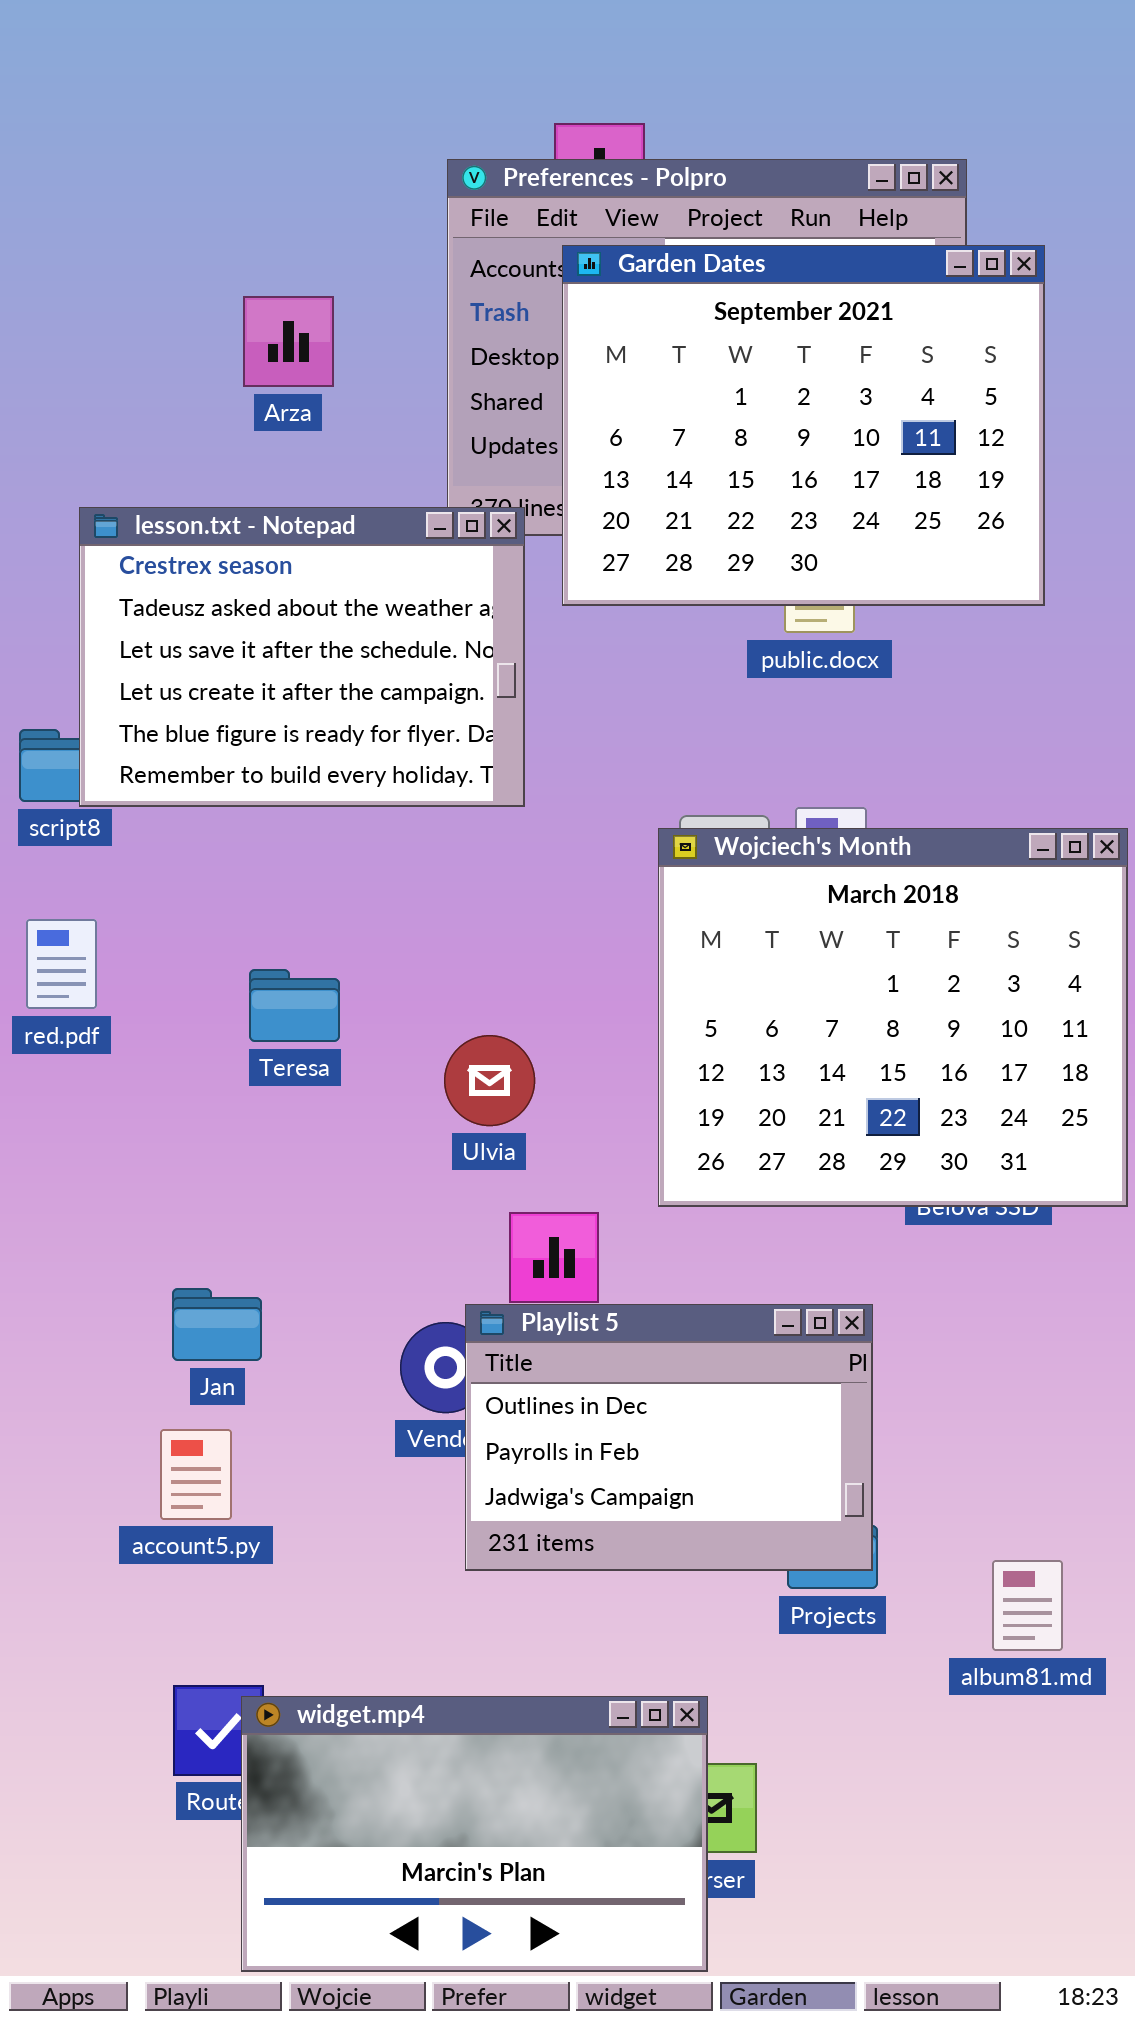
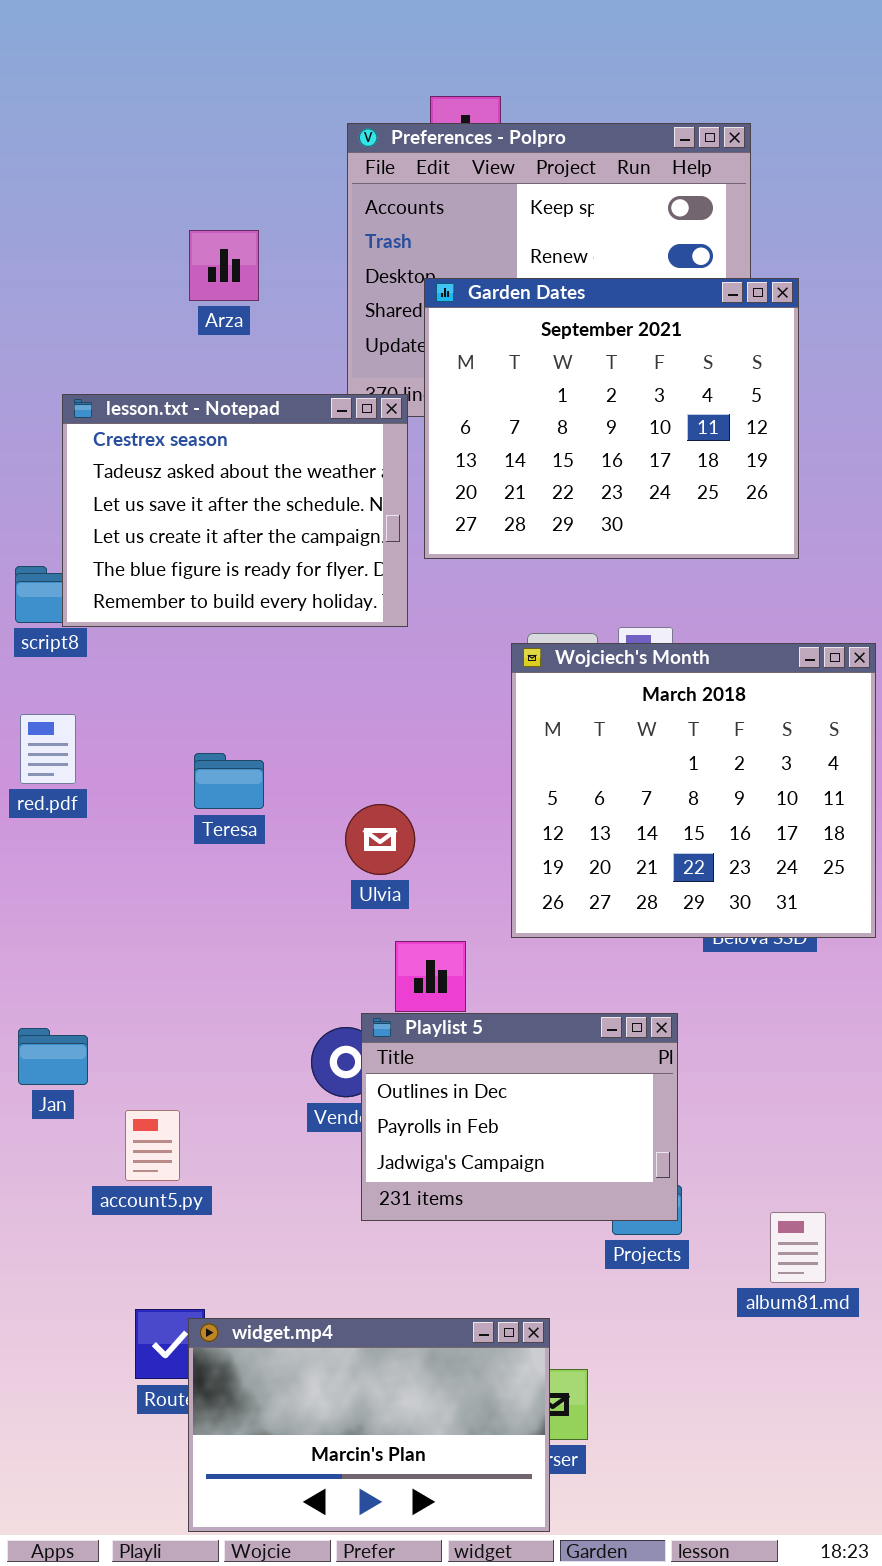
Garden Dates: [562,245,1045,606] -> [424,278,799,559], moved
Jan: [172,1288,262,1361] -> [18,1028,88,1085], moved

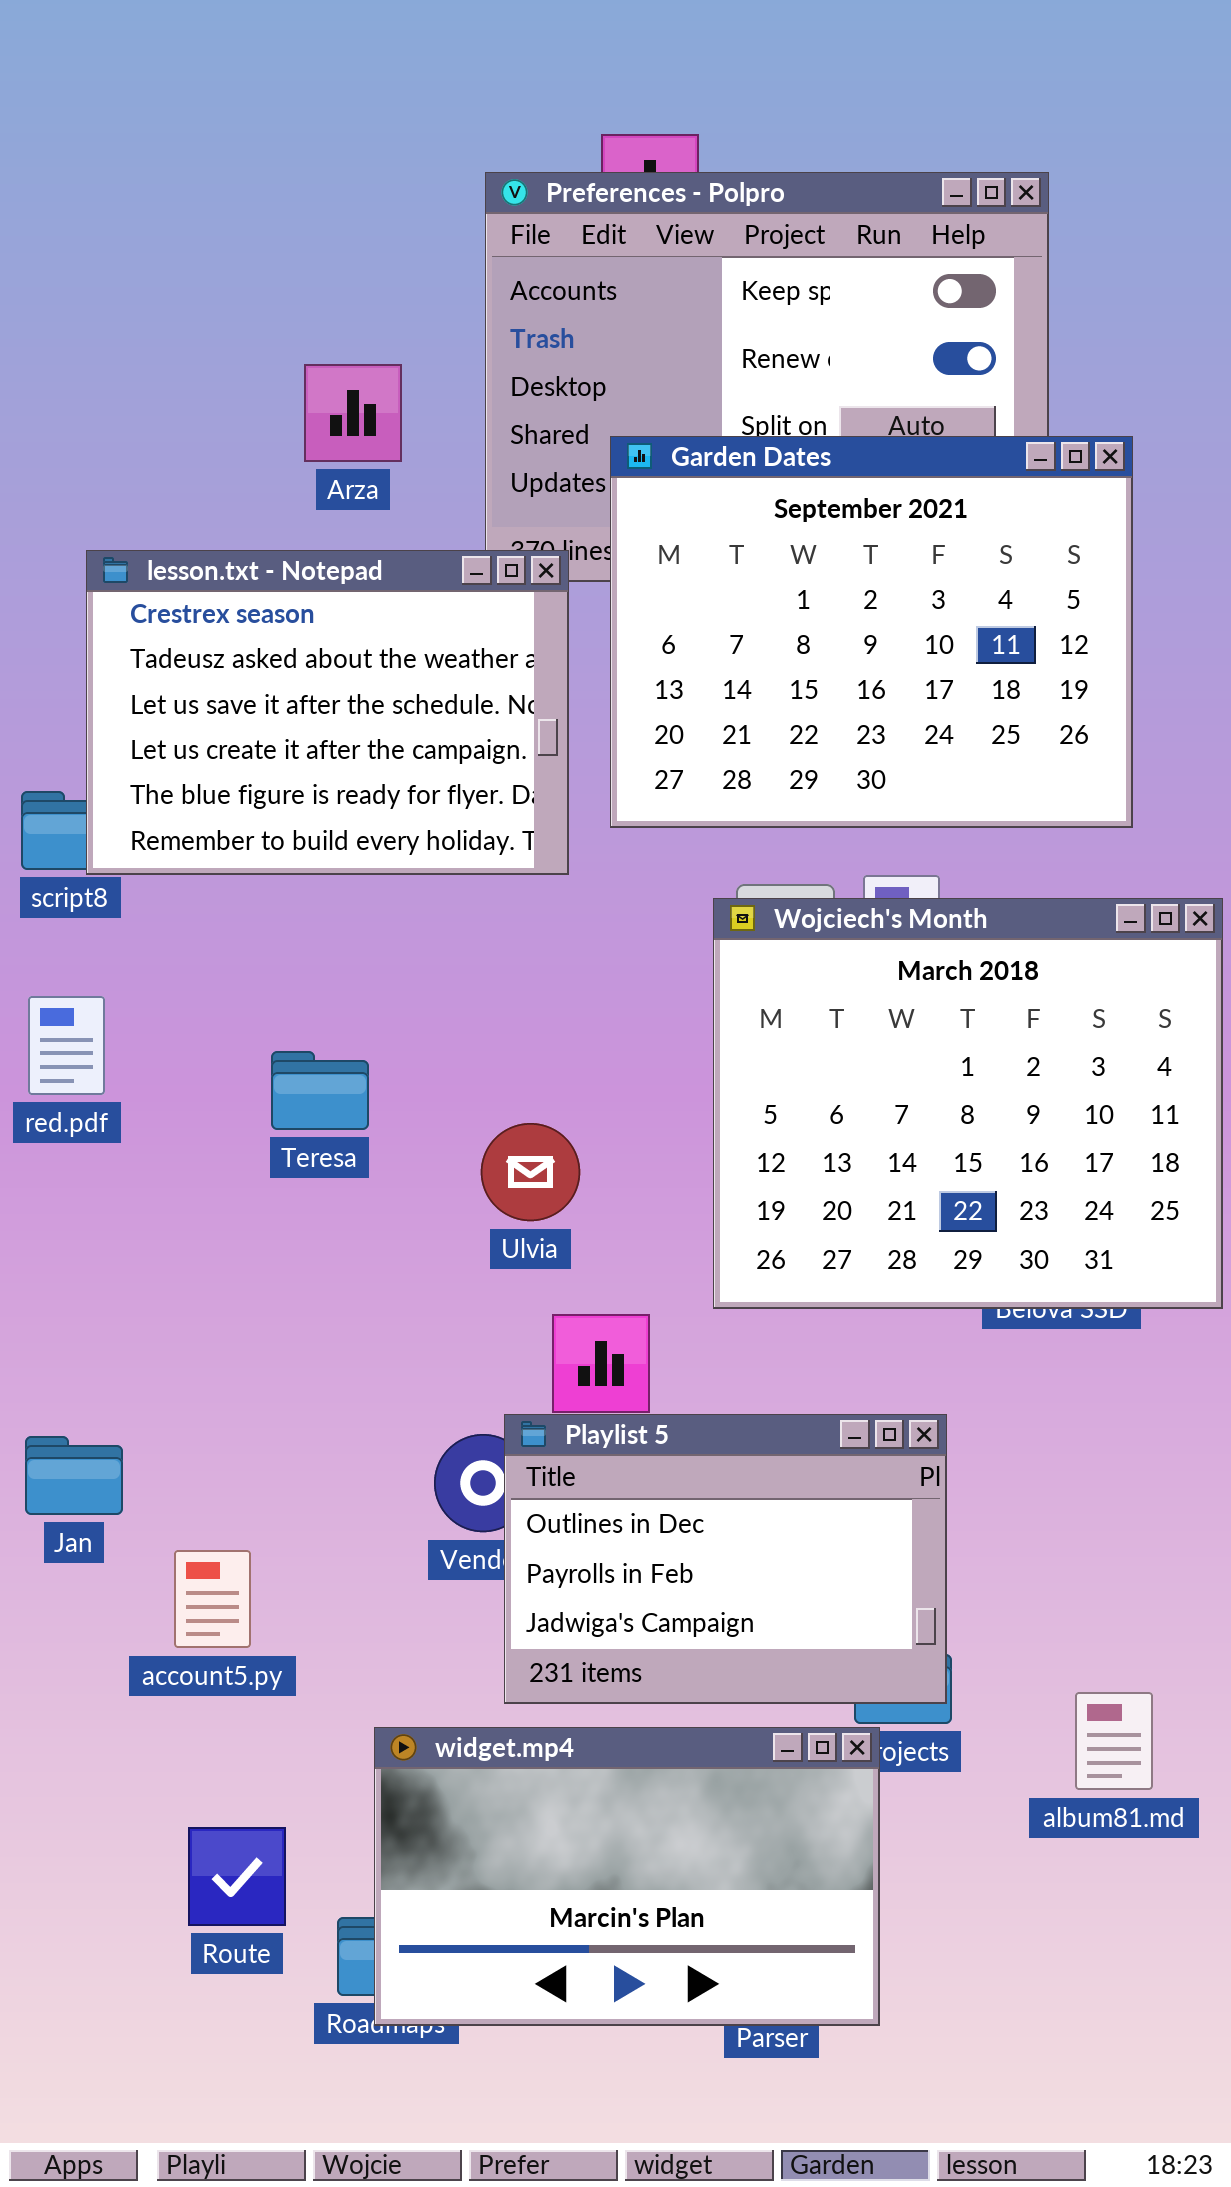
Arza: [189,230,259,301] -> [304,364,402,462], moved
Garden Dates: [424,278,799,559] -> [610,436,1133,828], moved
widget.mp4: [188,1318,550,1532] -> [374,1727,880,2026], moved

